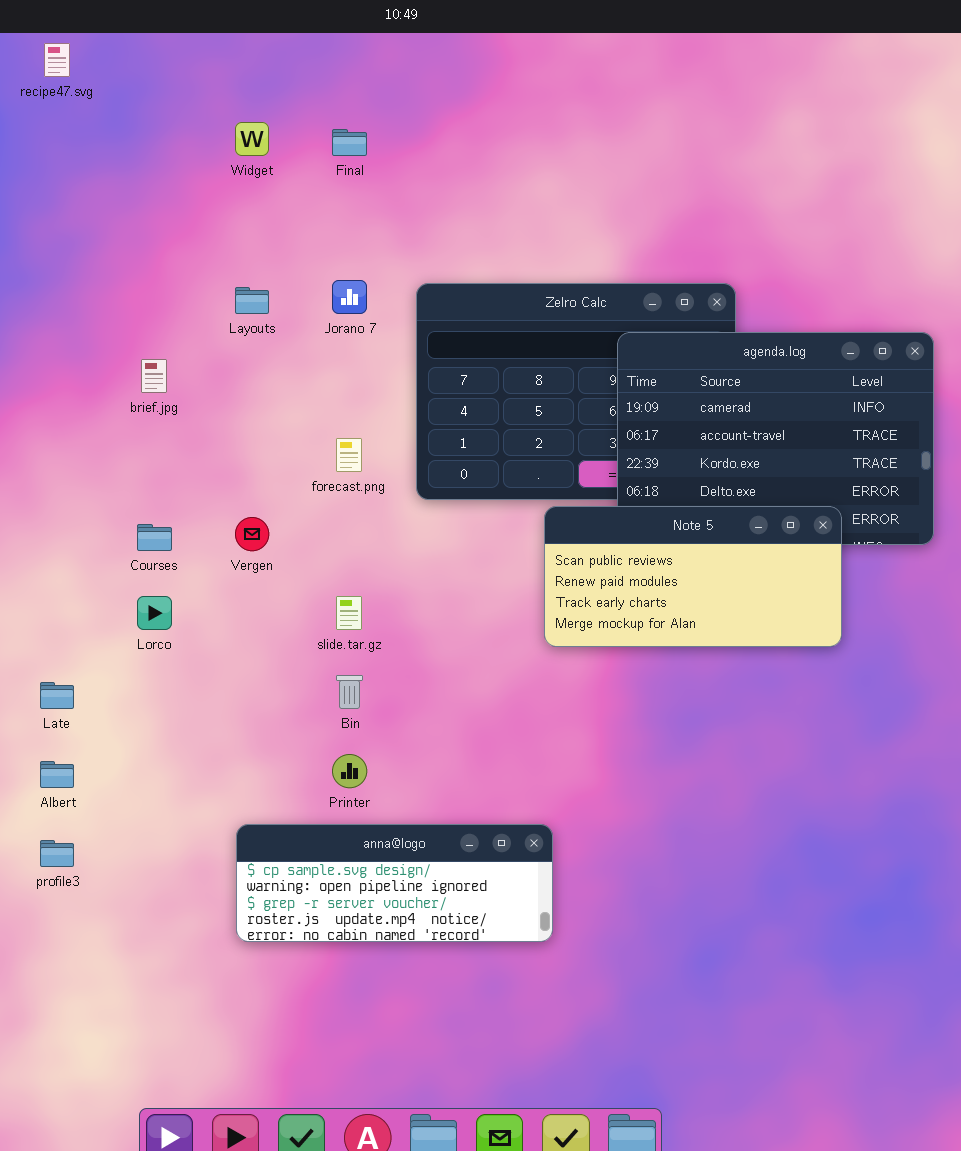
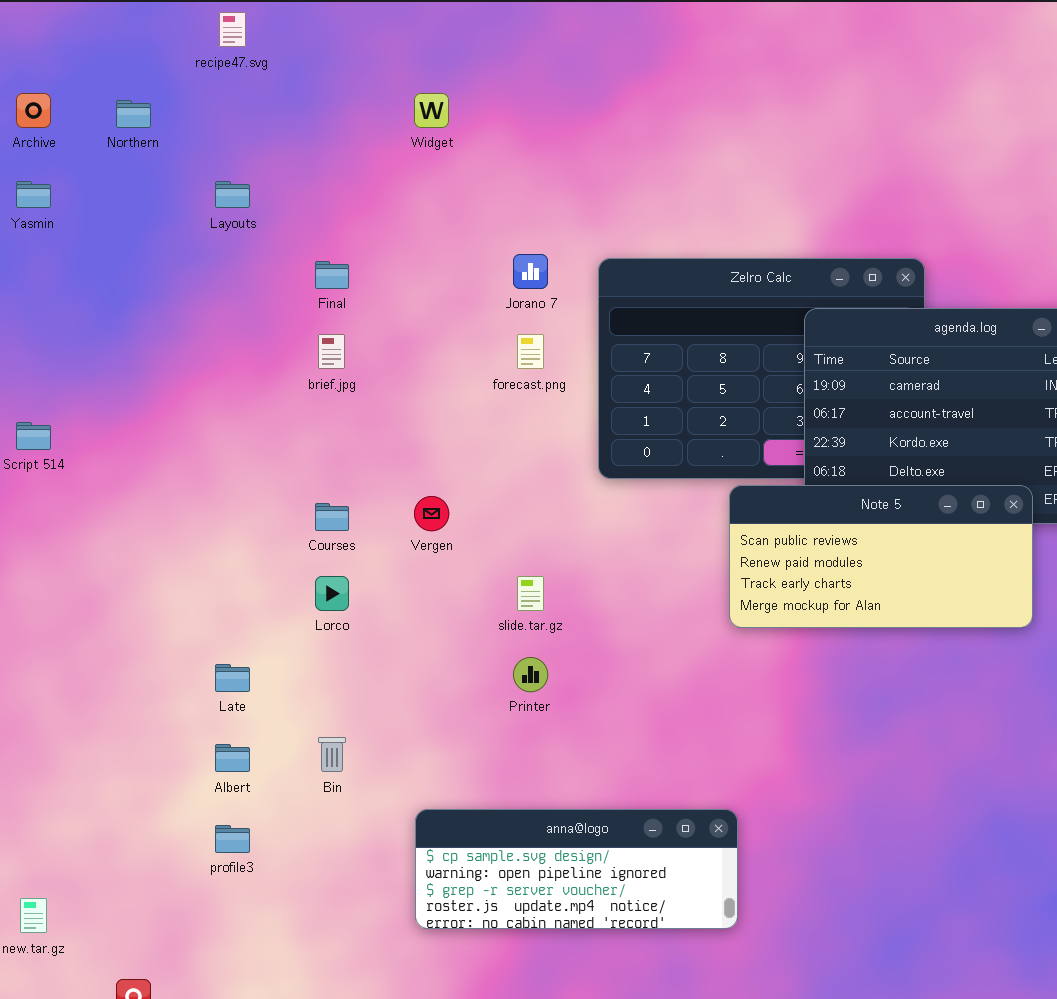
Final: [332,129,367,156] -> [315,261,349,289], moved
Layouts: [235,287,269,314] -> [215,181,250,208], moved
forecast.png: [336,438,362,472] -> [517,334,544,369], moved
Bin: [336,675,363,709] -> [318,737,346,772], moved
Printer: [332,754,367,788] -> [513,657,548,692], moved

